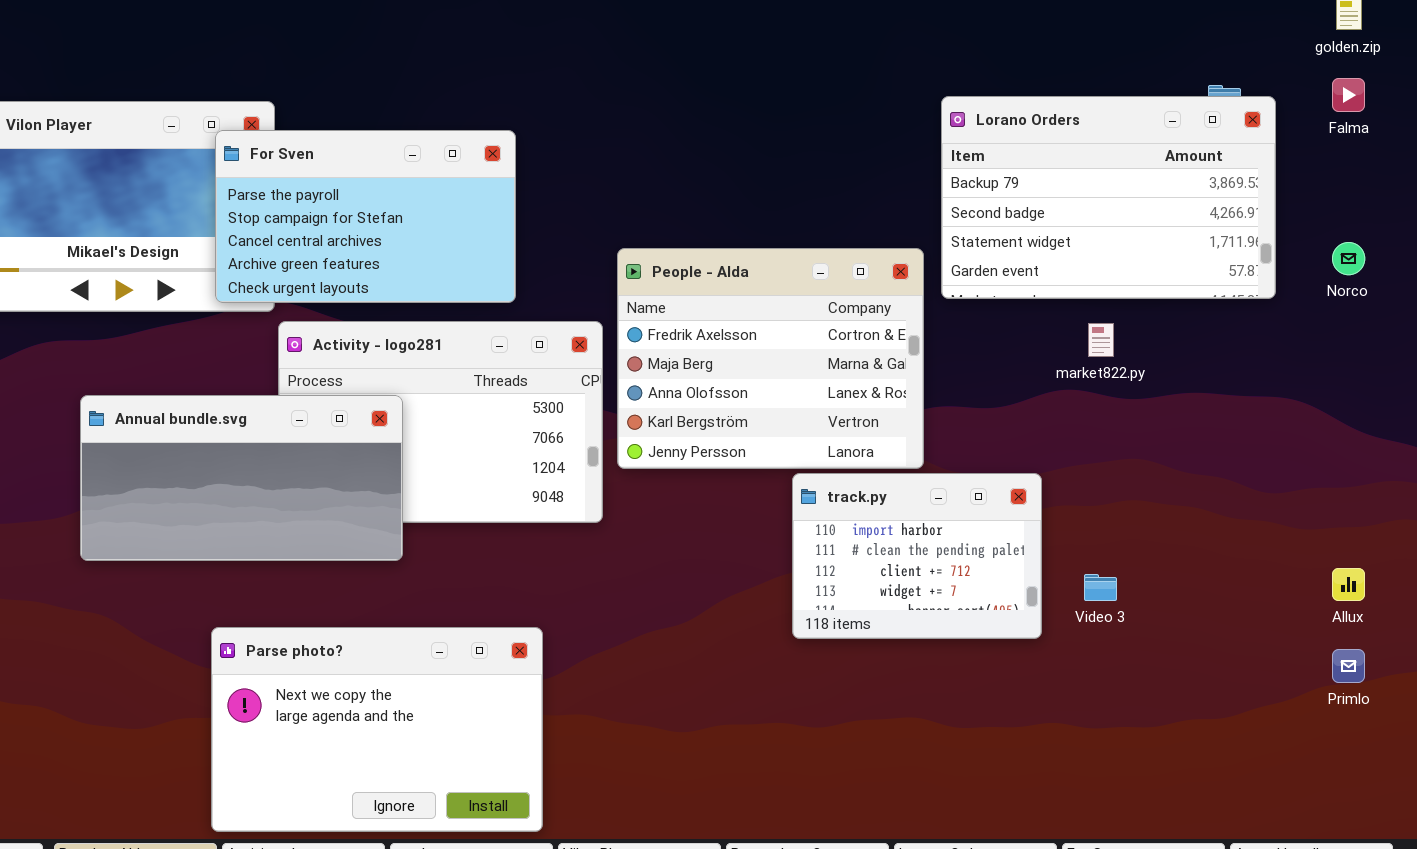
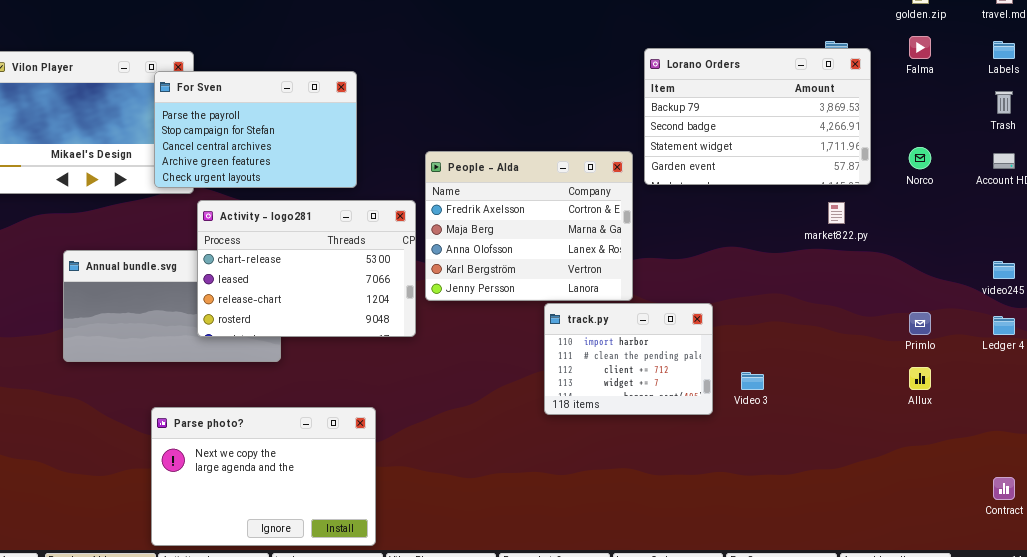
Activity - logo281: [278,321,603,523] -> [197,200,416,337], raised
market822.py: [1088,323,1114,357] -> [828,202,845,224], moved
Primlo: [1332,649,1365,683] -> [909,312,931,335], moved

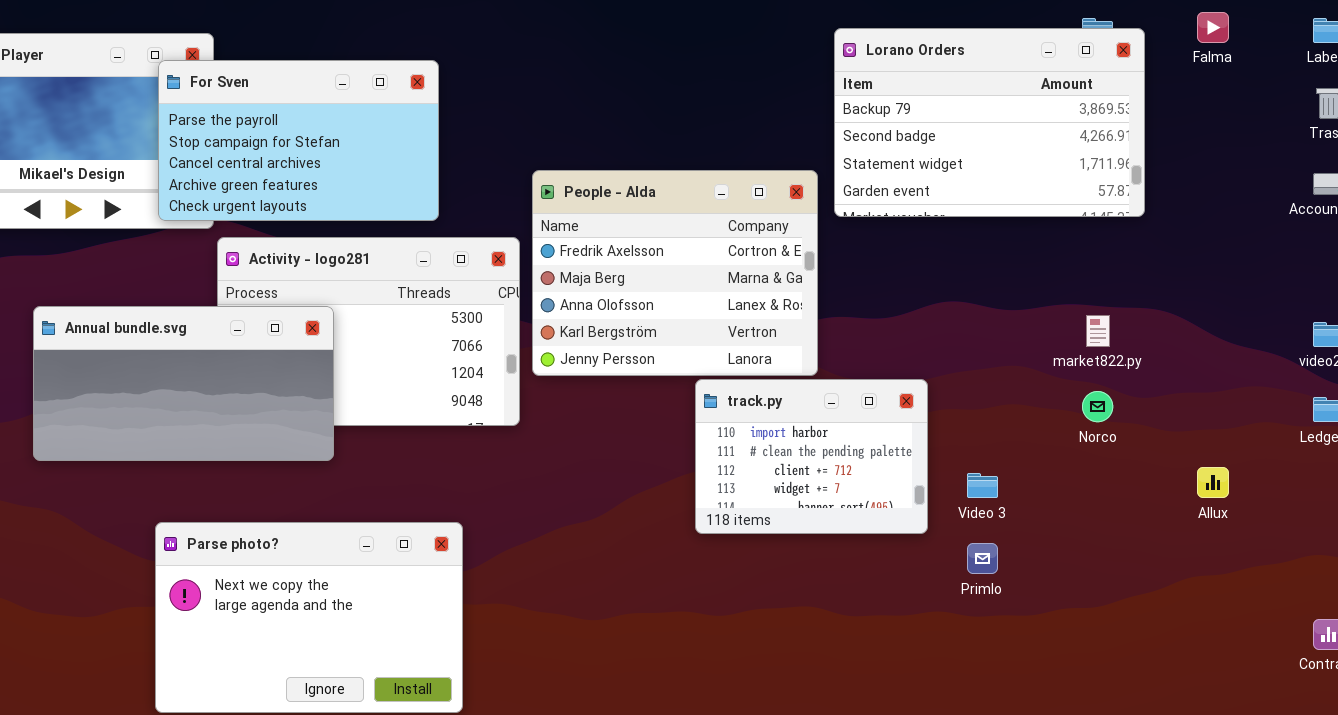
Norco: [909,147,931,169] -> [1082,391,1113,422], moved
market822.py: [828,202,845,224] -> [1086,315,1110,347], moved
Annual bundle.svg: [63,250,281,362] -> [33,306,334,461], raised
Primlo: [909,312,931,335] -> [967,543,998,574], moved

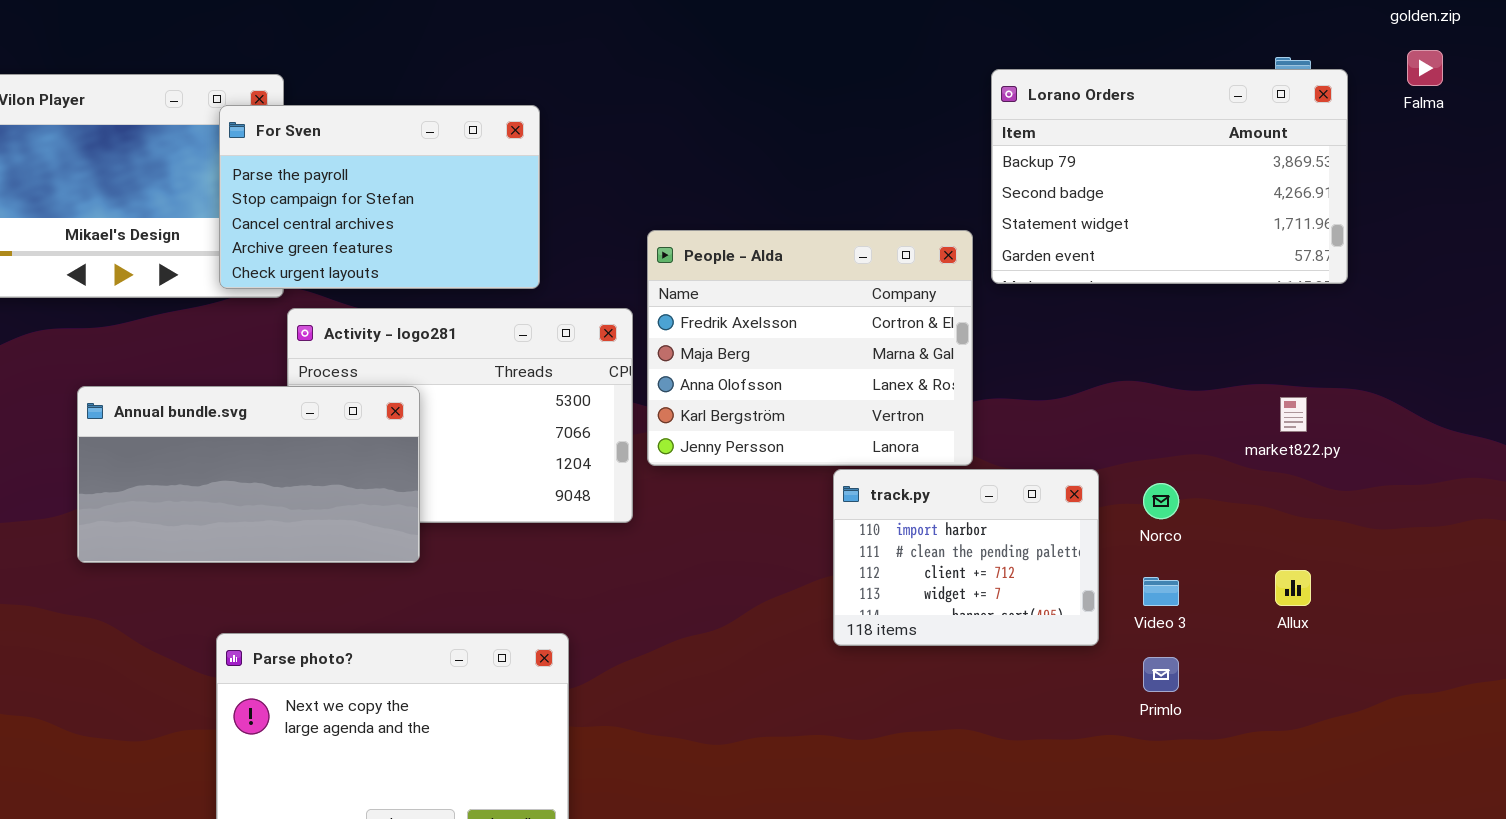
Norco: [1082,391,1113,422] -> [1143,483,1179,519], moved
Allux: [1197,467,1229,498] -> [1275,570,1311,606], moved

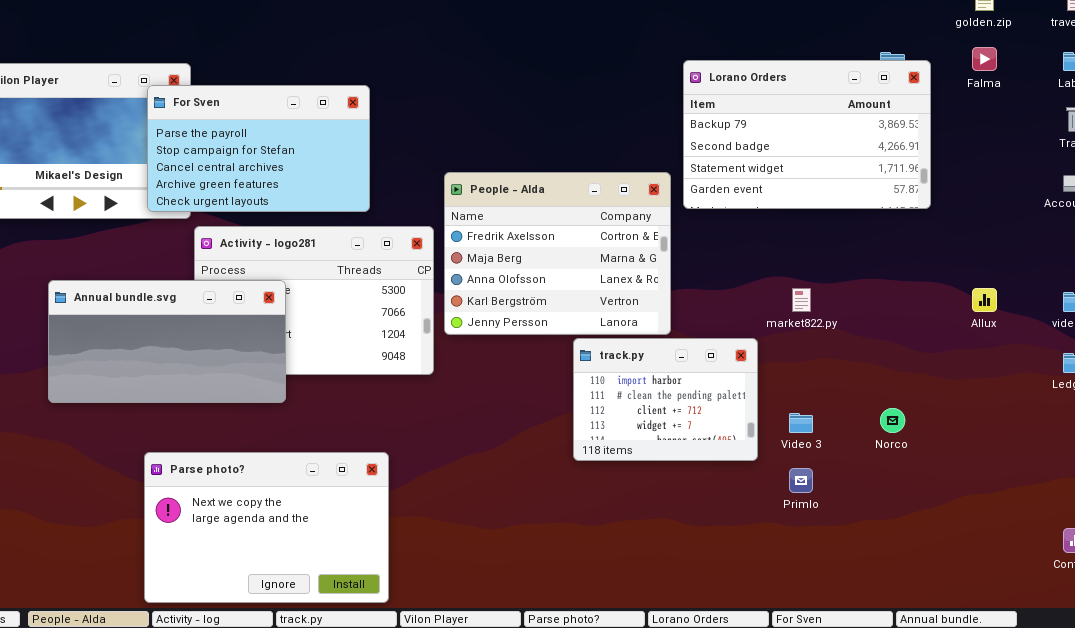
market822.py: [1280,397,1307,432] -> [792,288,811,312], moved
Norco: [1143,483,1179,519] -> [880,408,905,433], moved
Allux: [1275,570,1311,606] -> [972,288,997,312], moved

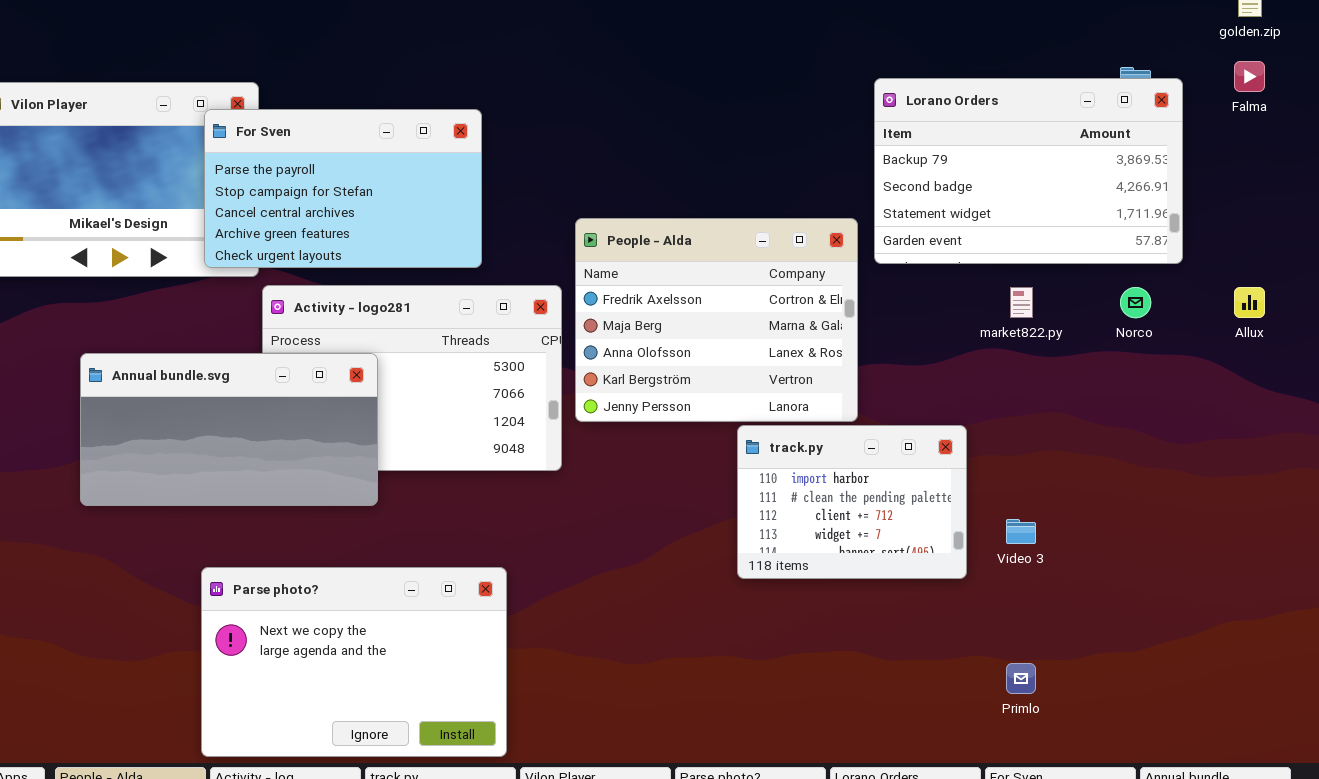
market822.py: [792,288,811,312] -> [1010,287,1033,318], moved
Allux: [972,288,997,312] -> [1234,287,1265,318], moved
Norco: [880,408,905,433] -> [1120,287,1151,318], moved
Primlo: [789,468,813,493] -> [1006,663,1036,694], moved

